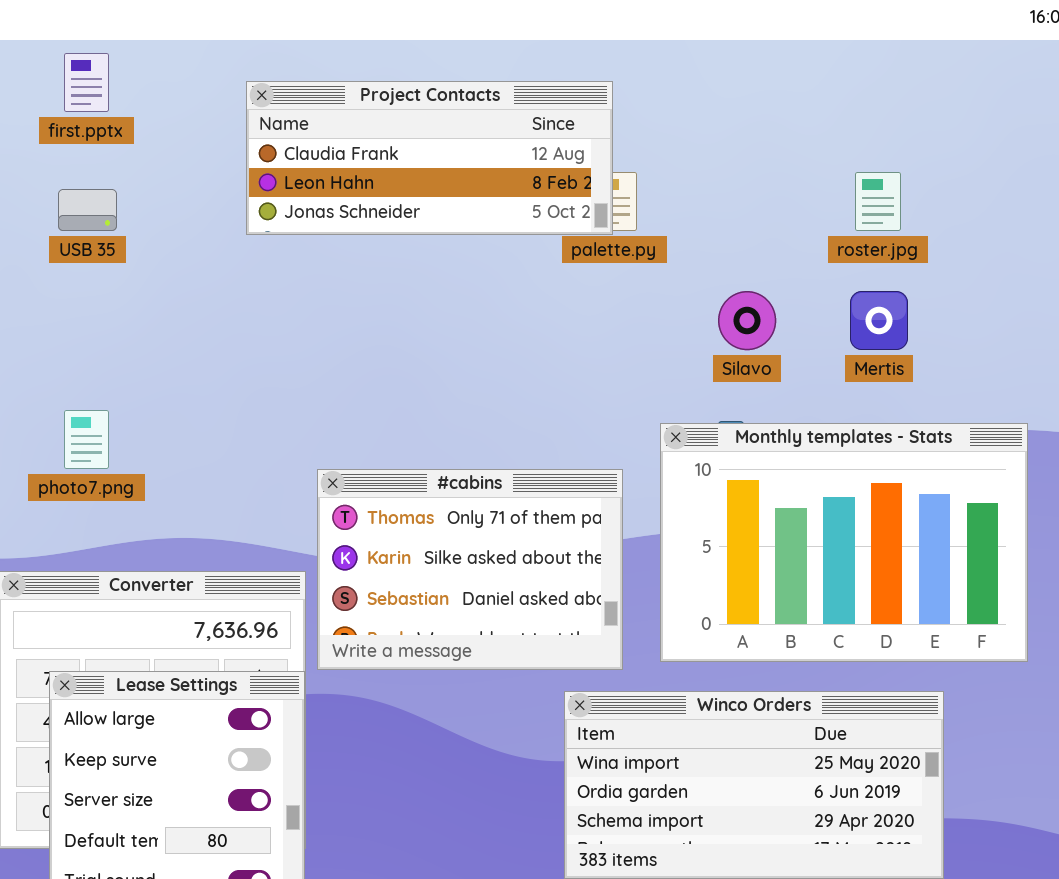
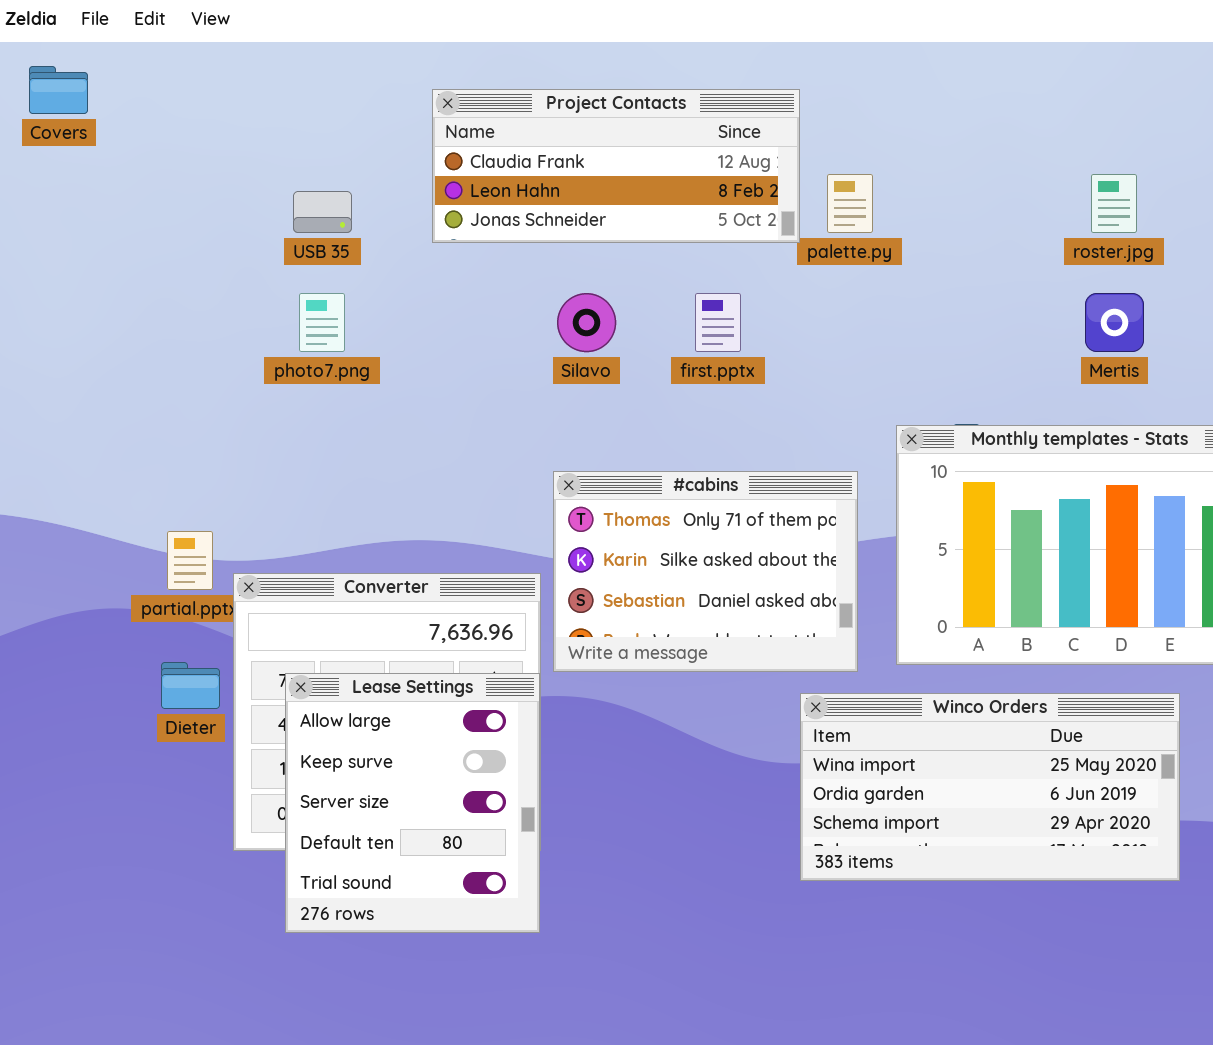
first.pptx: [64,53,109,112] -> [695,293,741,352], moved
Project Contacts: [246,81,613,235] -> [432,89,800,243], moved
Silavo: [718,291,776,350] -> [557,293,616,352], moved
photo7.png: [64,410,109,469] -> [299,293,345,352], moved

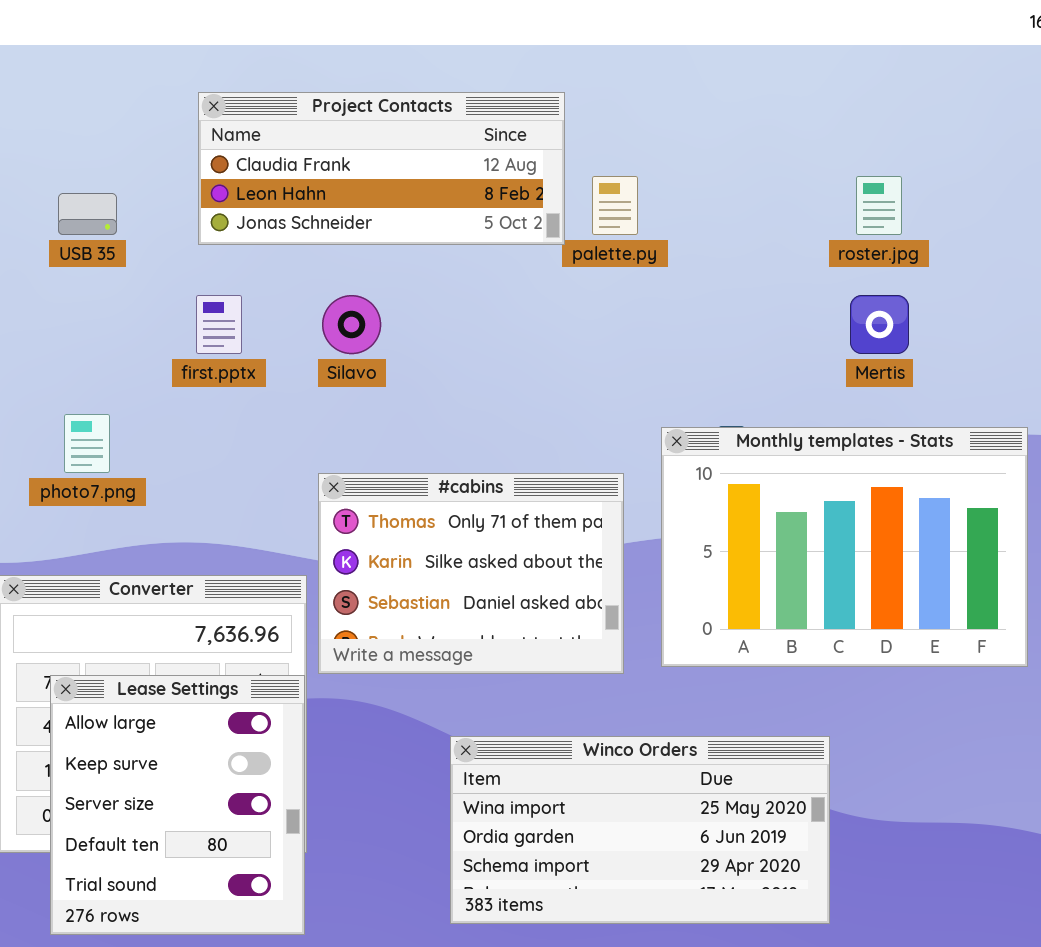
photo7.png: [299,293,345,352] -> [64,414,110,473], moved
first.pptx: [695,293,741,352] -> [196,295,242,354], moved
Winco Orders: [800,693,1180,881] -> [450,736,830,924], moved

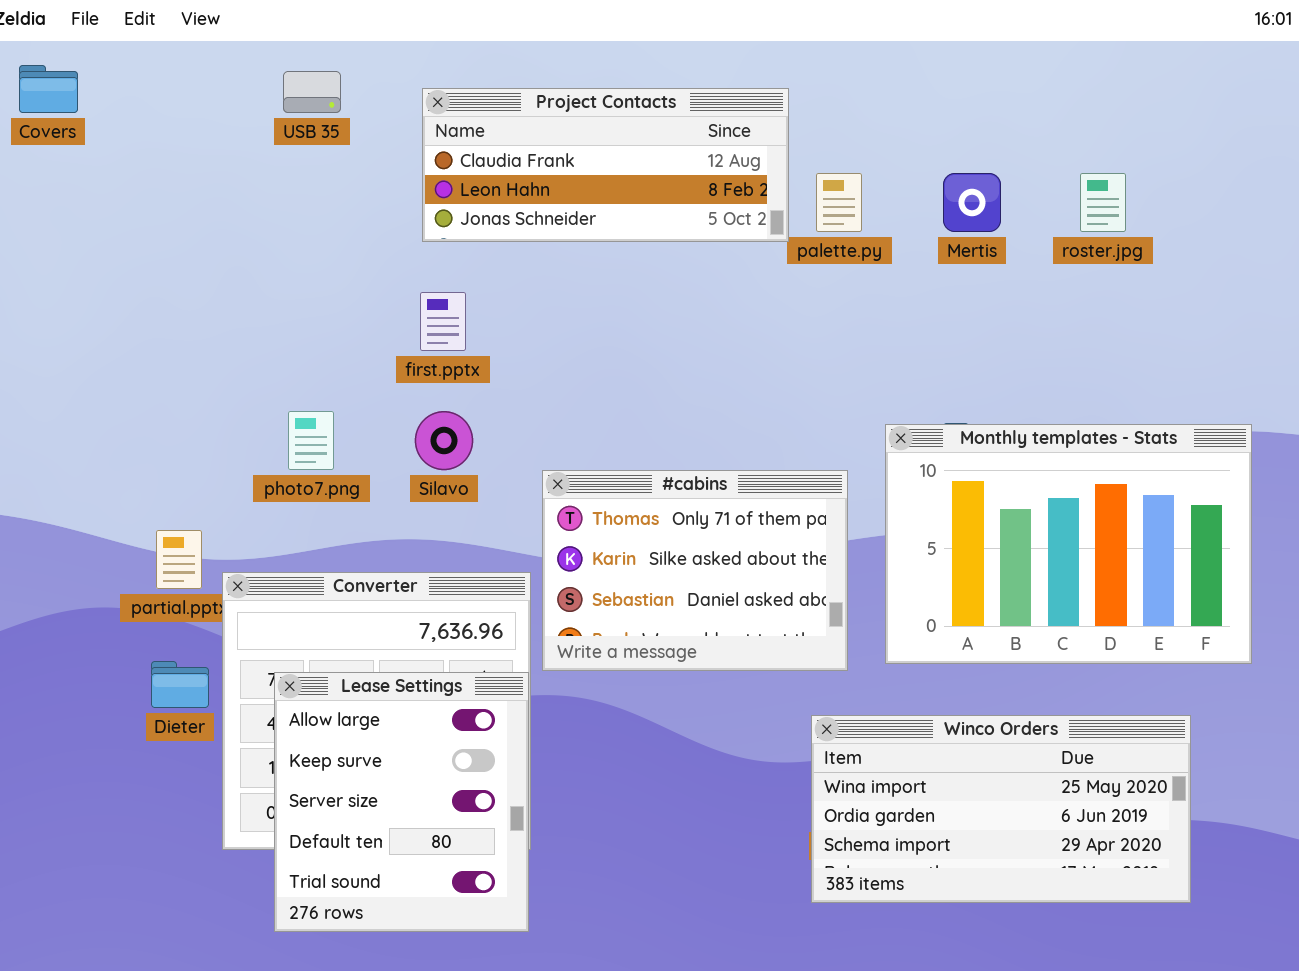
USB 35: [58,193,117,235] -> [283,71,341,113], moved
Silavo: [322,295,381,354] -> [415,411,473,470], moved
Mertis: [850,295,909,354] -> [943,173,1001,232], moved
Winco Orders: [450,736,830,924] -> [811,715,1191,903], moved

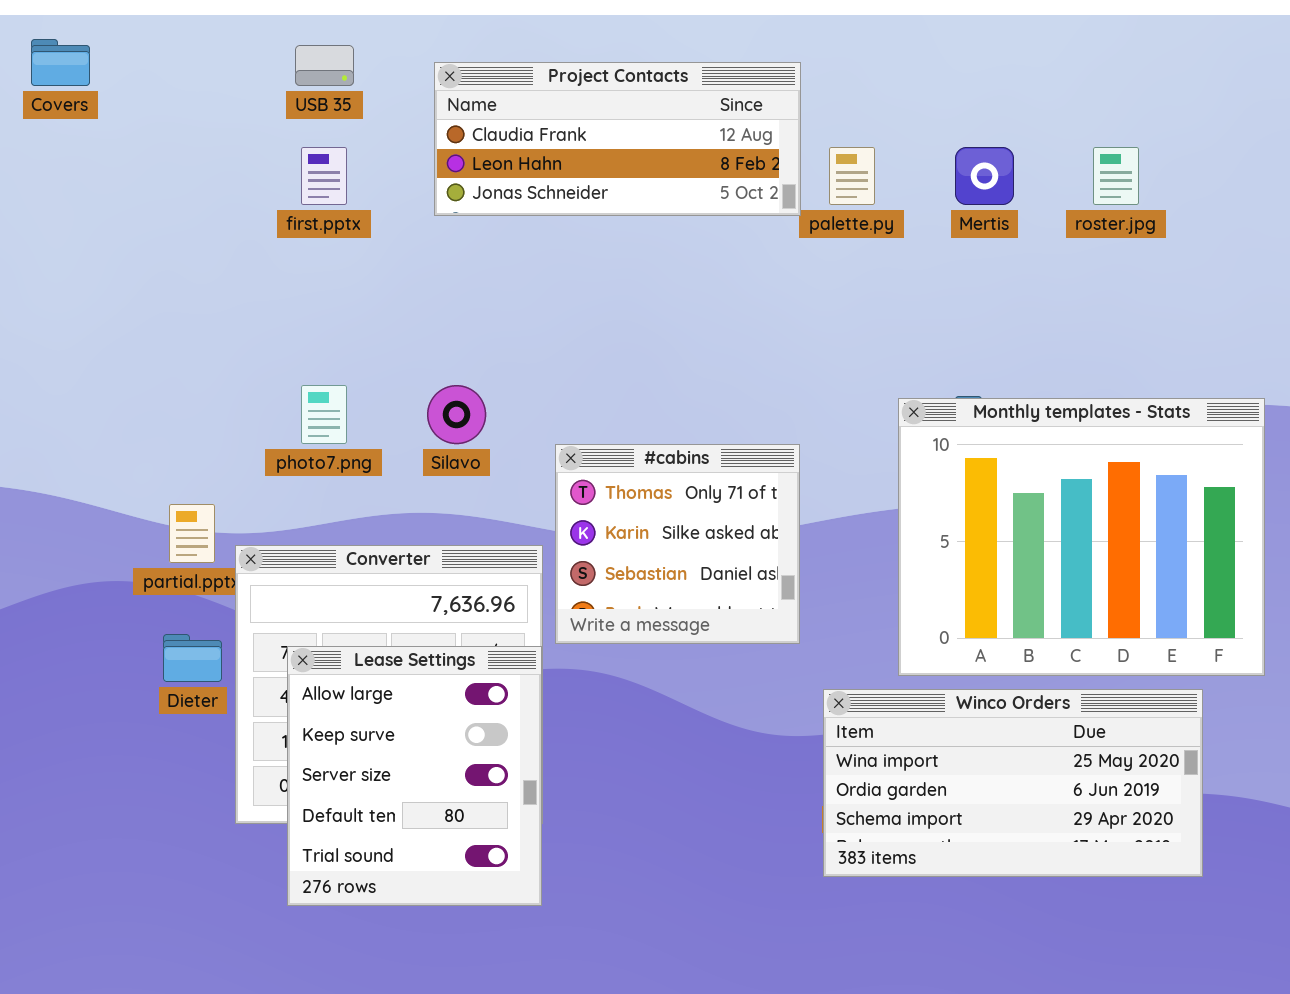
first.pptx: [420,292,466,351] -> [301,147,347,205], moved
Monthly templates - Stats: [885,424,1252,664] -> [898,398,1265,676], resized
#cabins: [542,470,848,671] -> [555,444,800,644], resized

